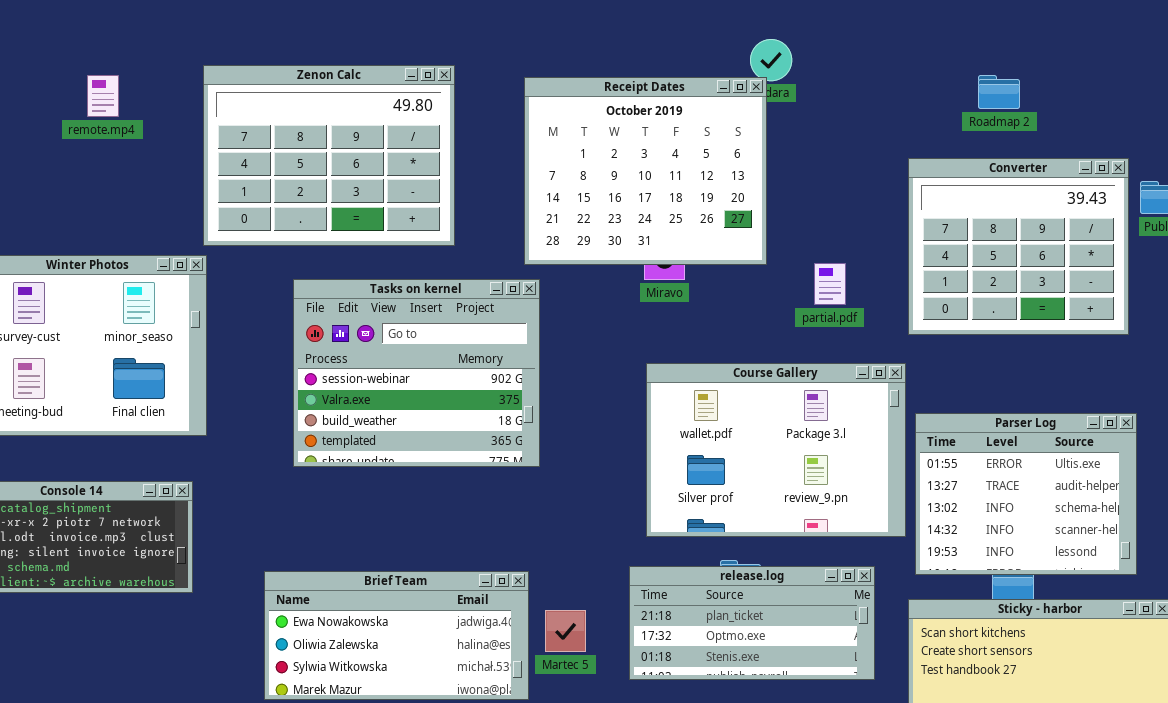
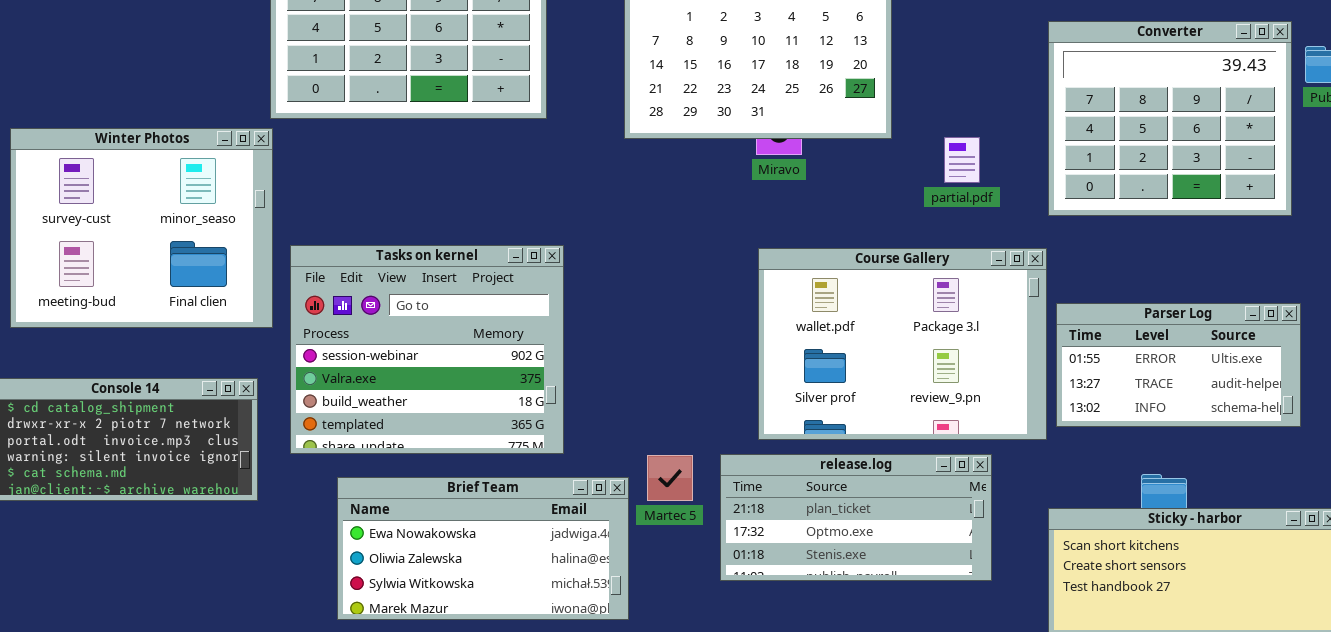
Tasks on kernel: [293,279,540,467] -> [290,245,564,454], moved
Parser Log: [915,413,1137,575] -> [1056,303,1301,427], resized
release.log: [629,566,875,680] -> [720,454,992,581], moved
Martec 5: [545,610,586,652] -> [647,455,693,501], moved

